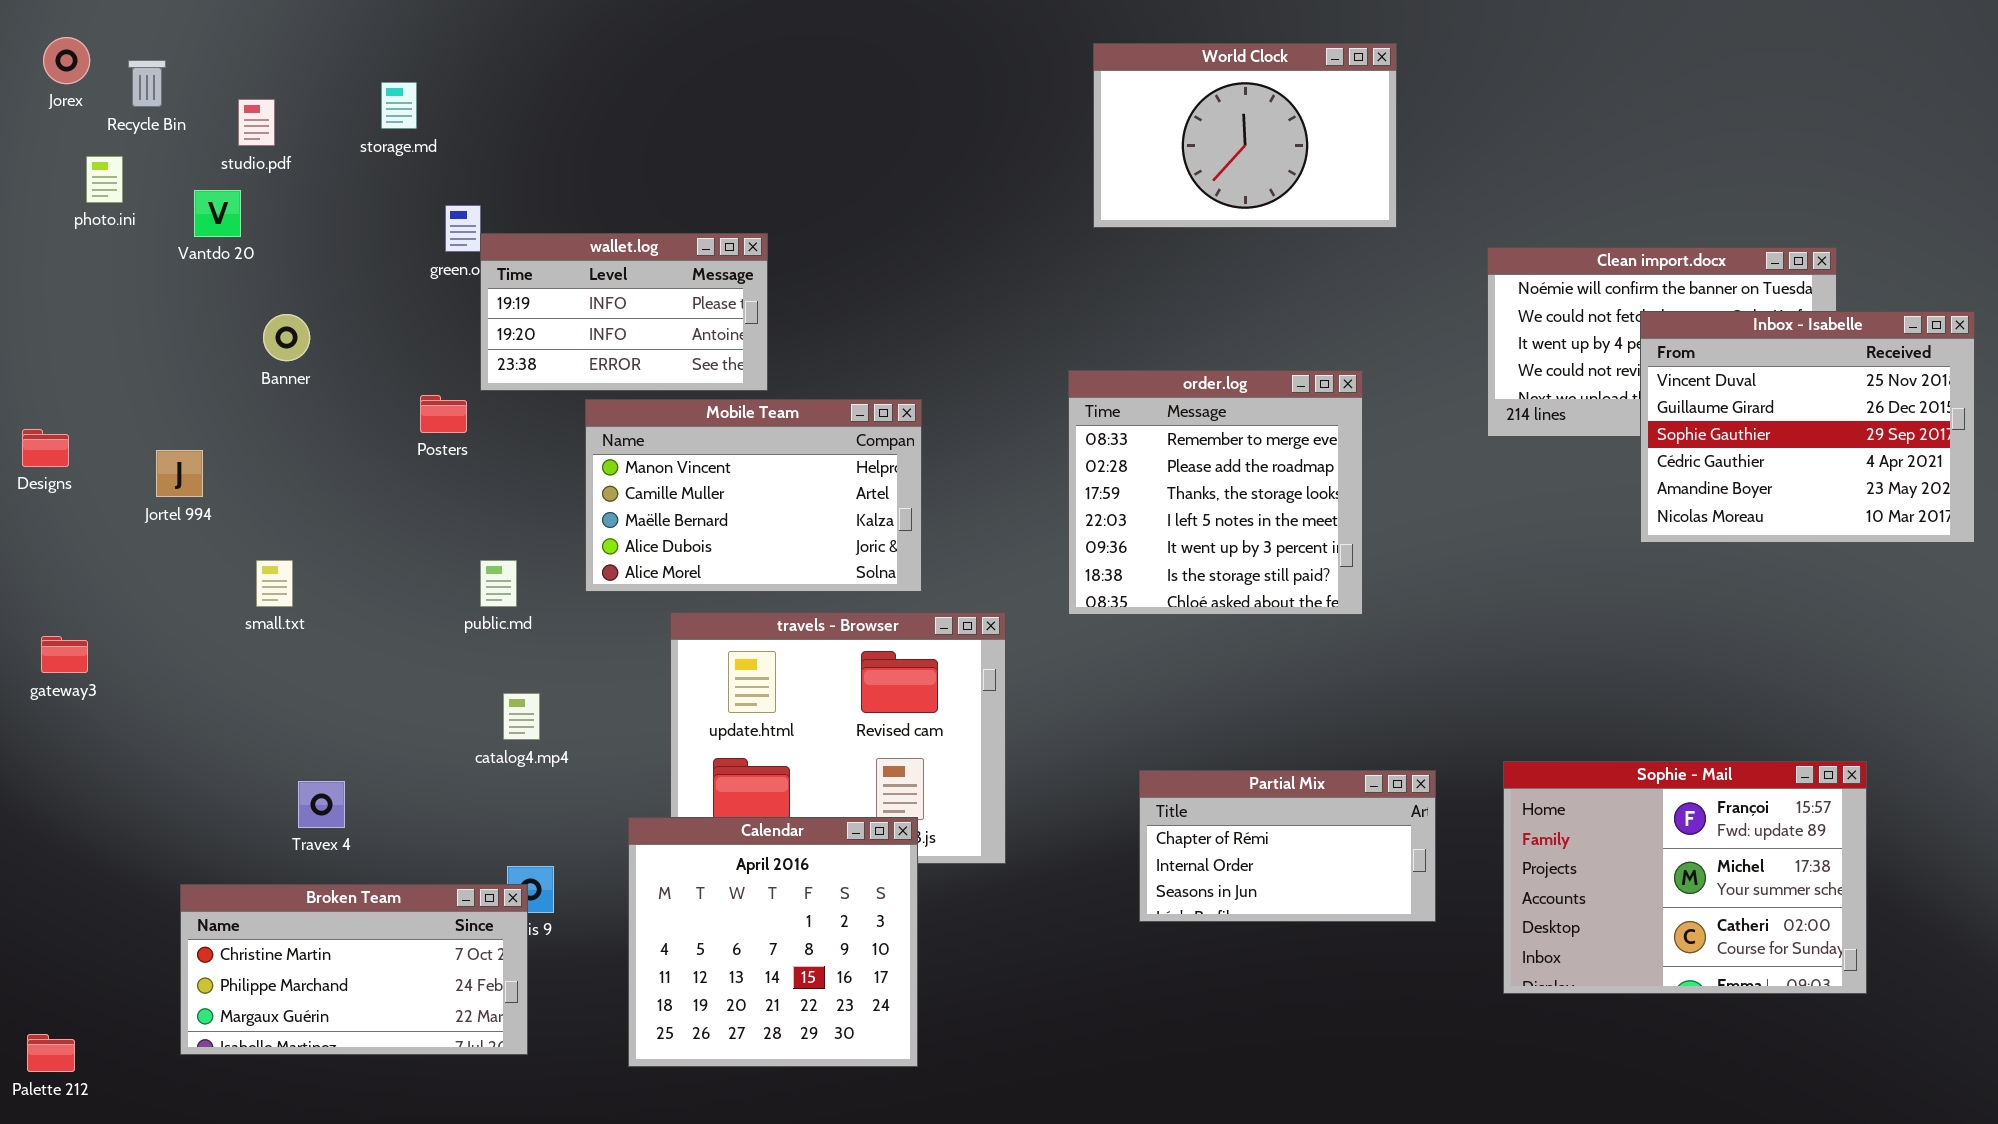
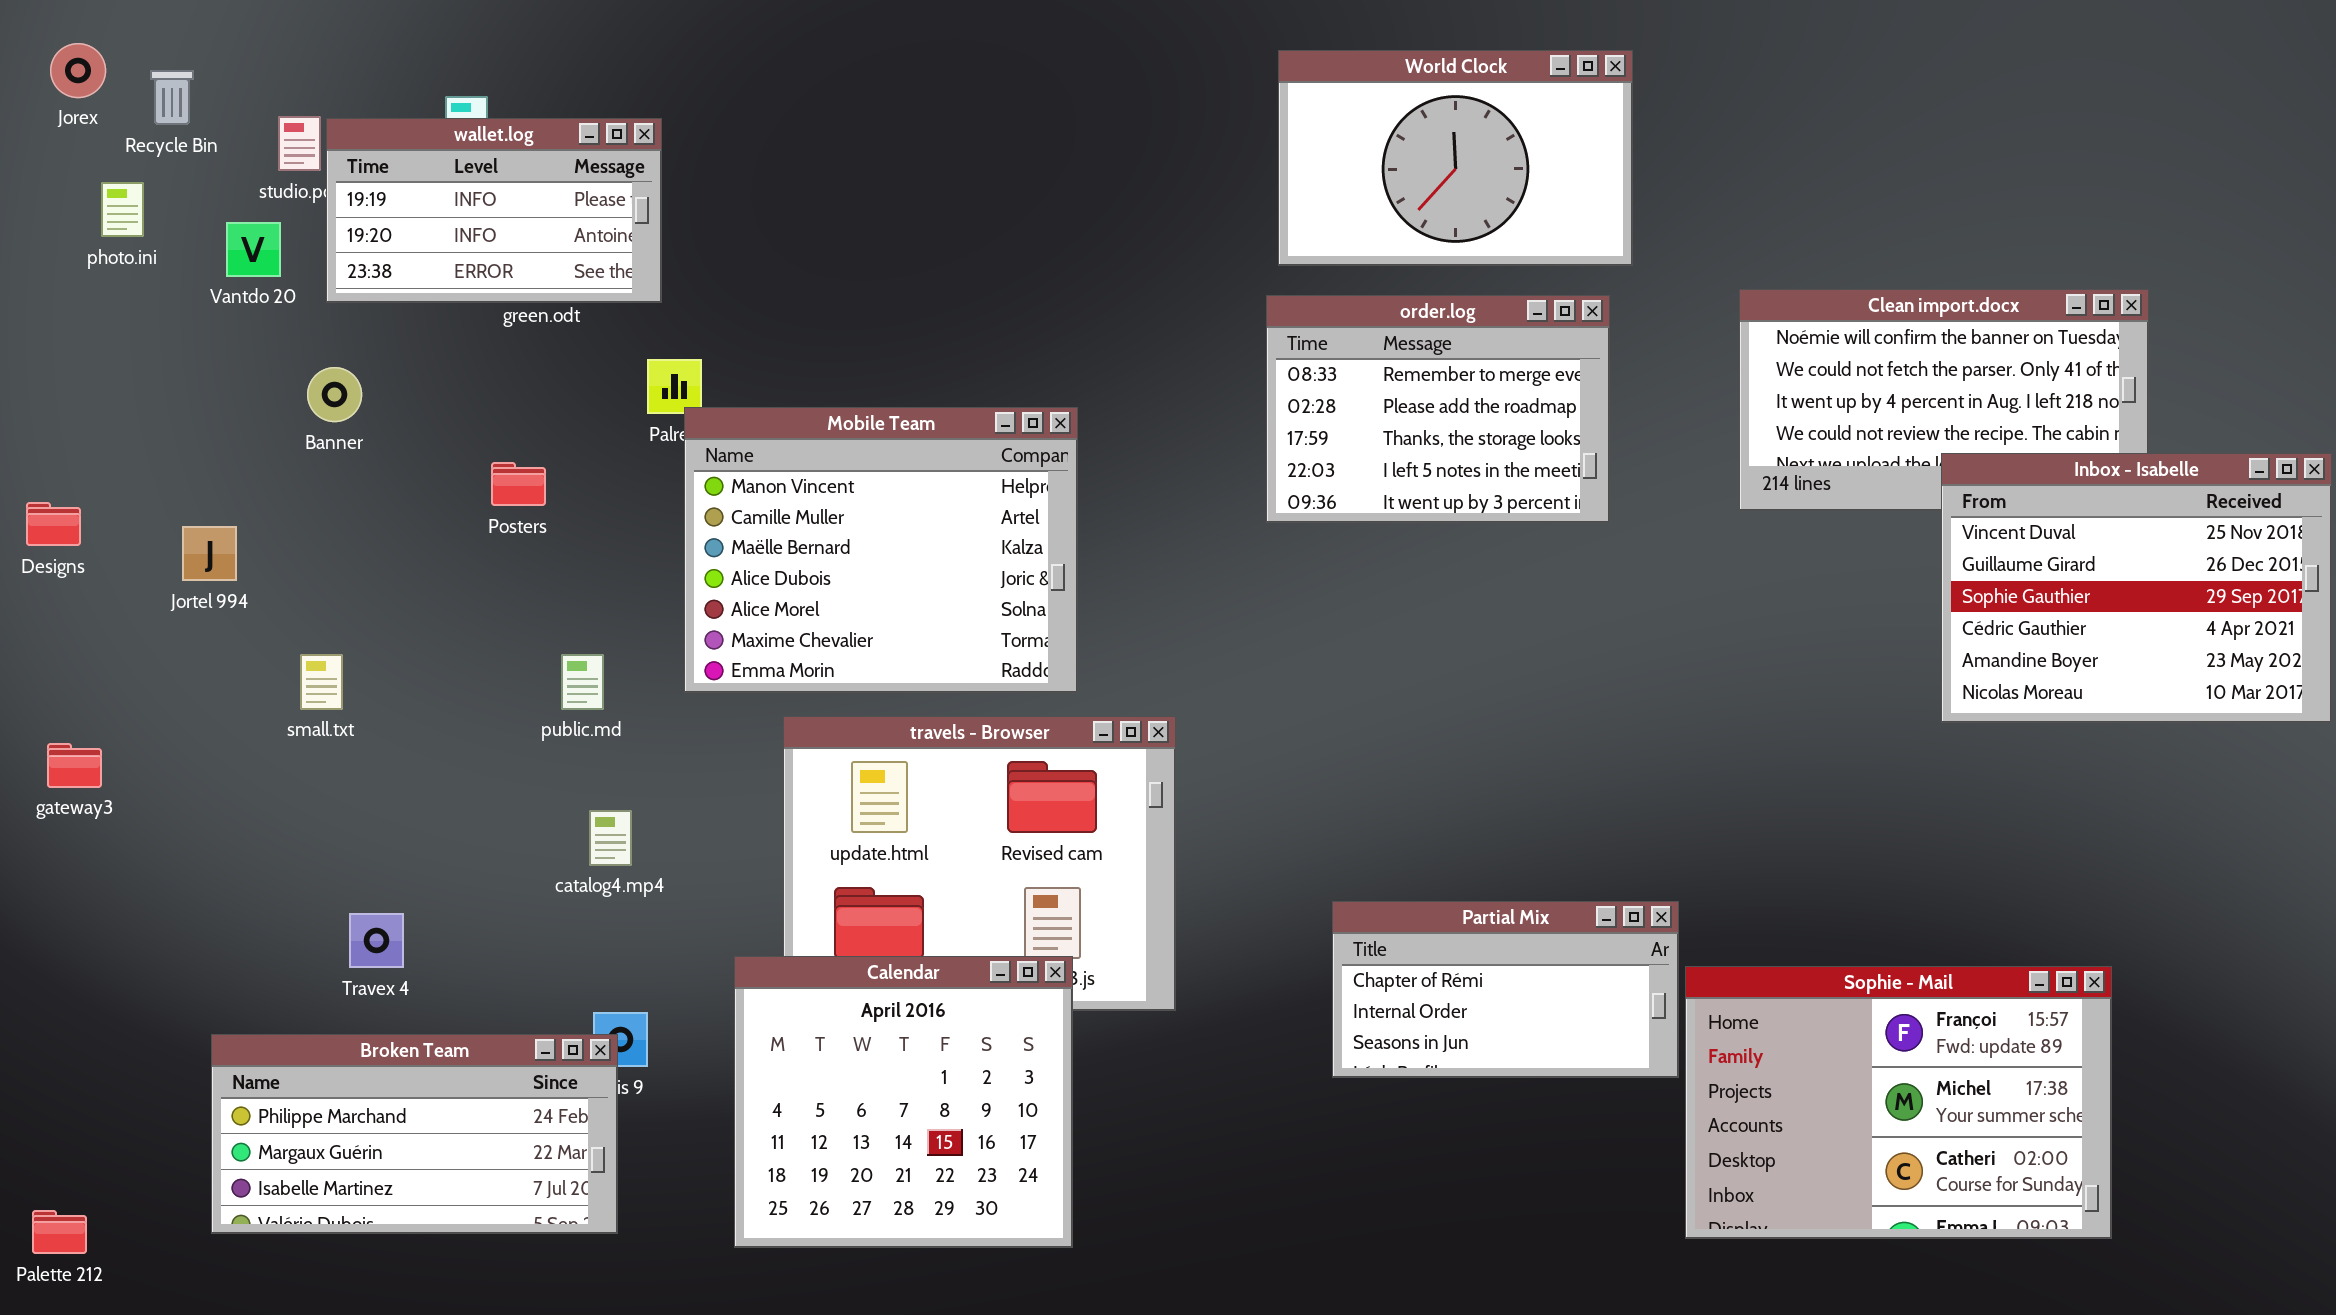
wallet.log: [480,233,768,391] -> [326,118,662,303], moved
Inbox - Isabelle: [1640,311,1975,543] -> [1941,453,2332,723], moved
order.log: [1068,370,1363,615] -> [1266,295,1610,523], moved, resized
Mobile Team: [585,399,922,592] -> [684,407,1078,693], resized
Sophie - Mail: [1503,761,1867,994] -> [1685,966,2112,1239], moved
Broken Team: [180,884,528,1055] -> [211,1034,618,1234], scrolled down 1 row

